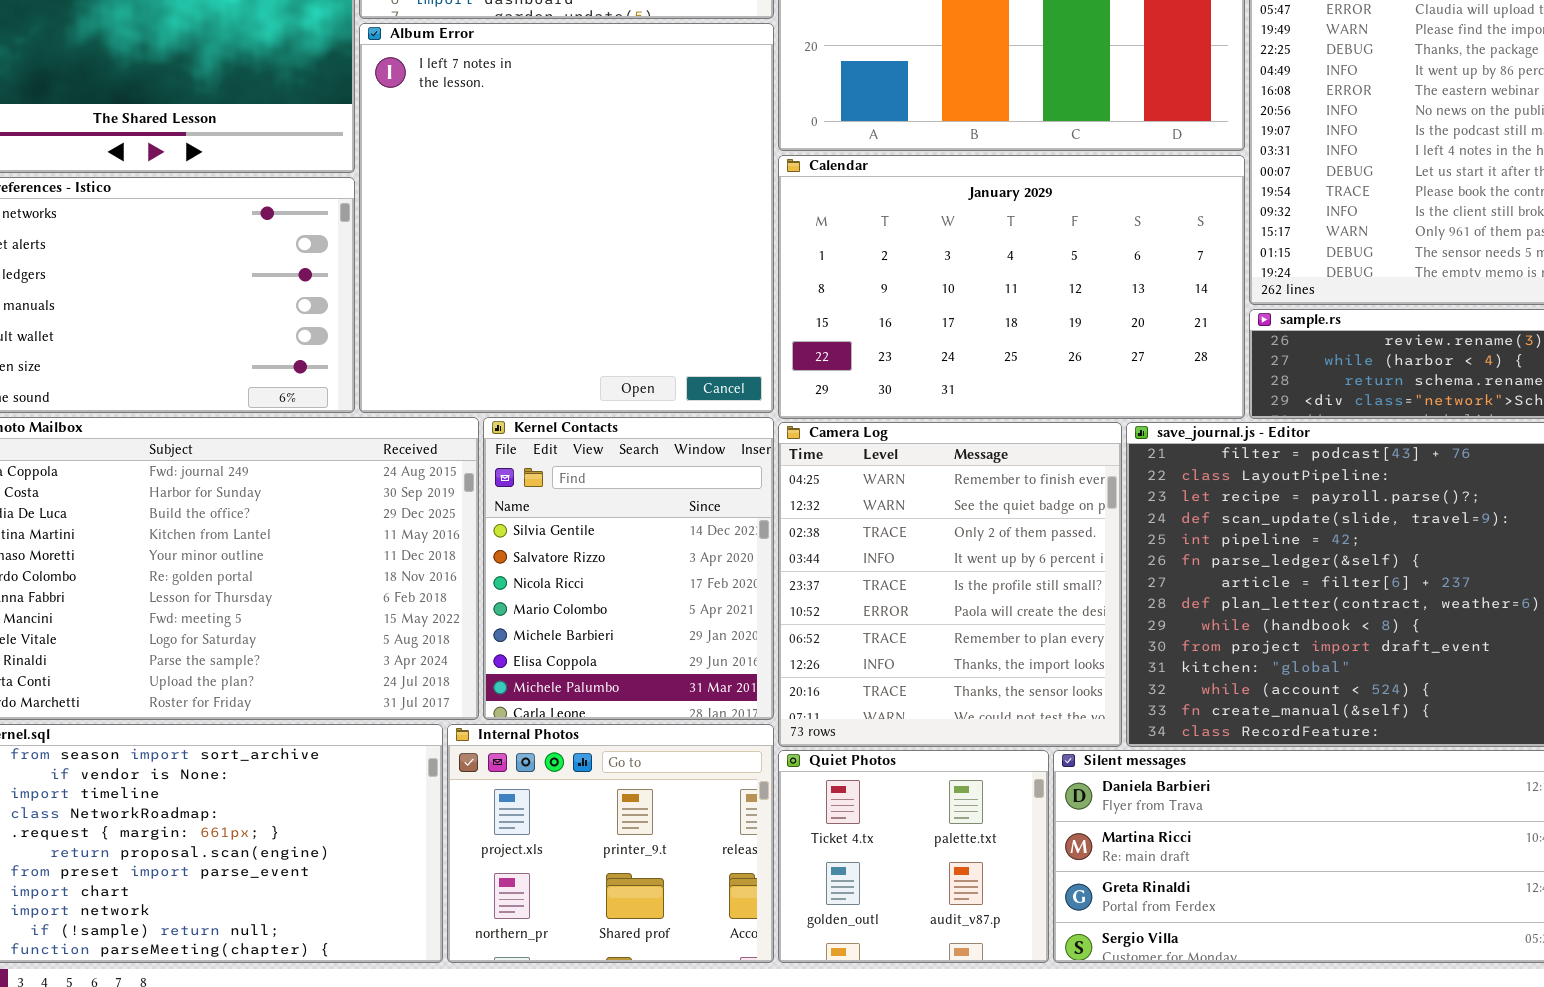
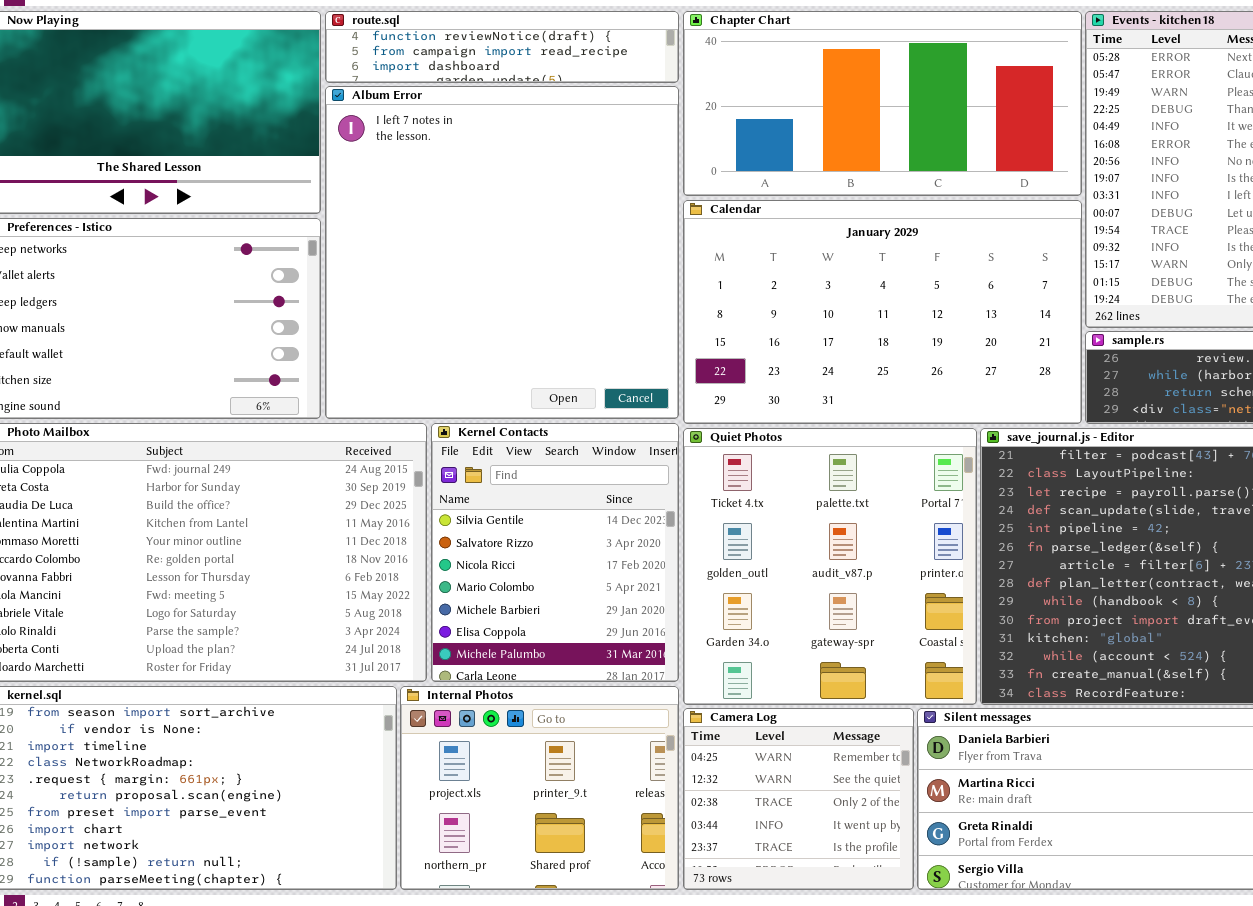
Camera Log: [778,422,1122,747] -> [683,708,914,890], moved, resized
Quiet Photos: [778,750,1049,963] -> [683,428,977,705], moved, resized

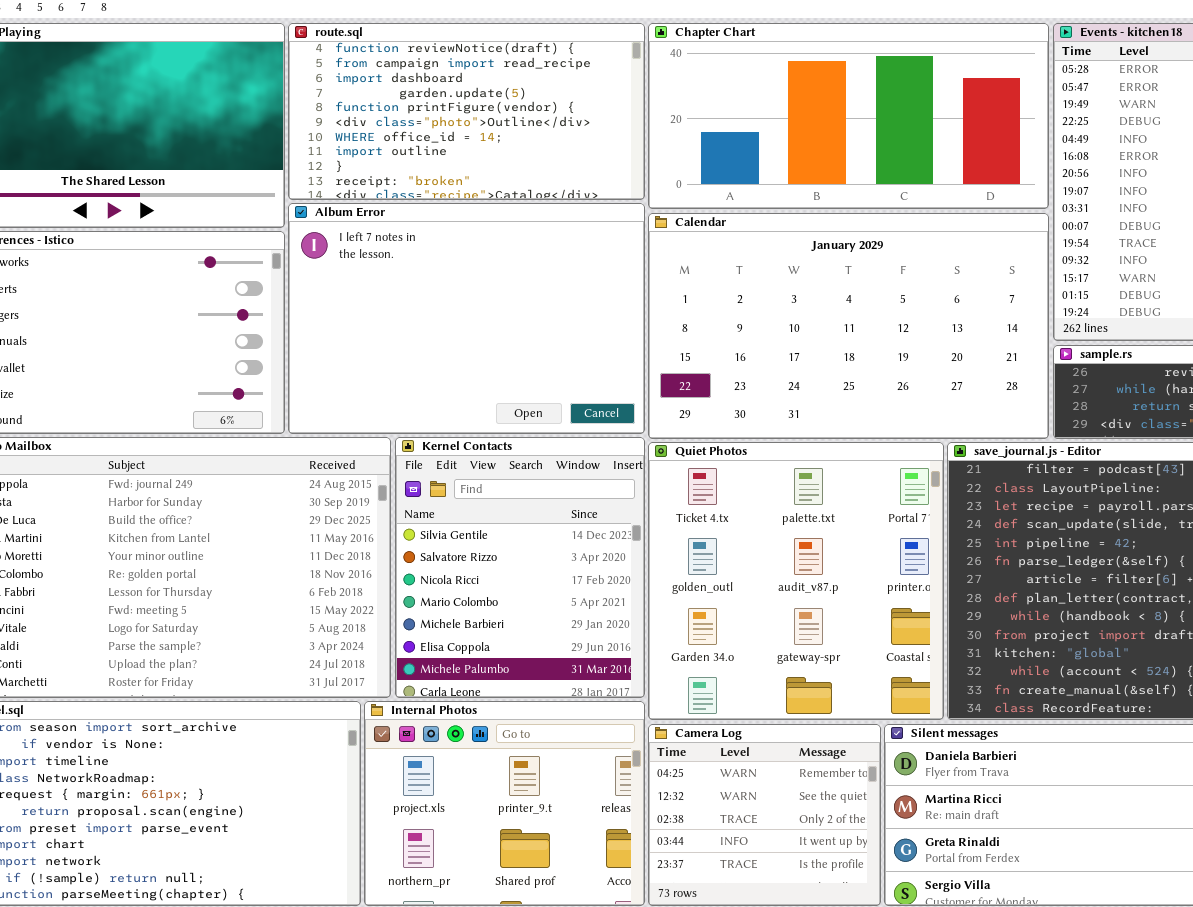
route.sql: [325,11,679,83] -> [288,23,645,200], resized
Album Error: [325,86,679,419] -> [288,203,645,434], resized

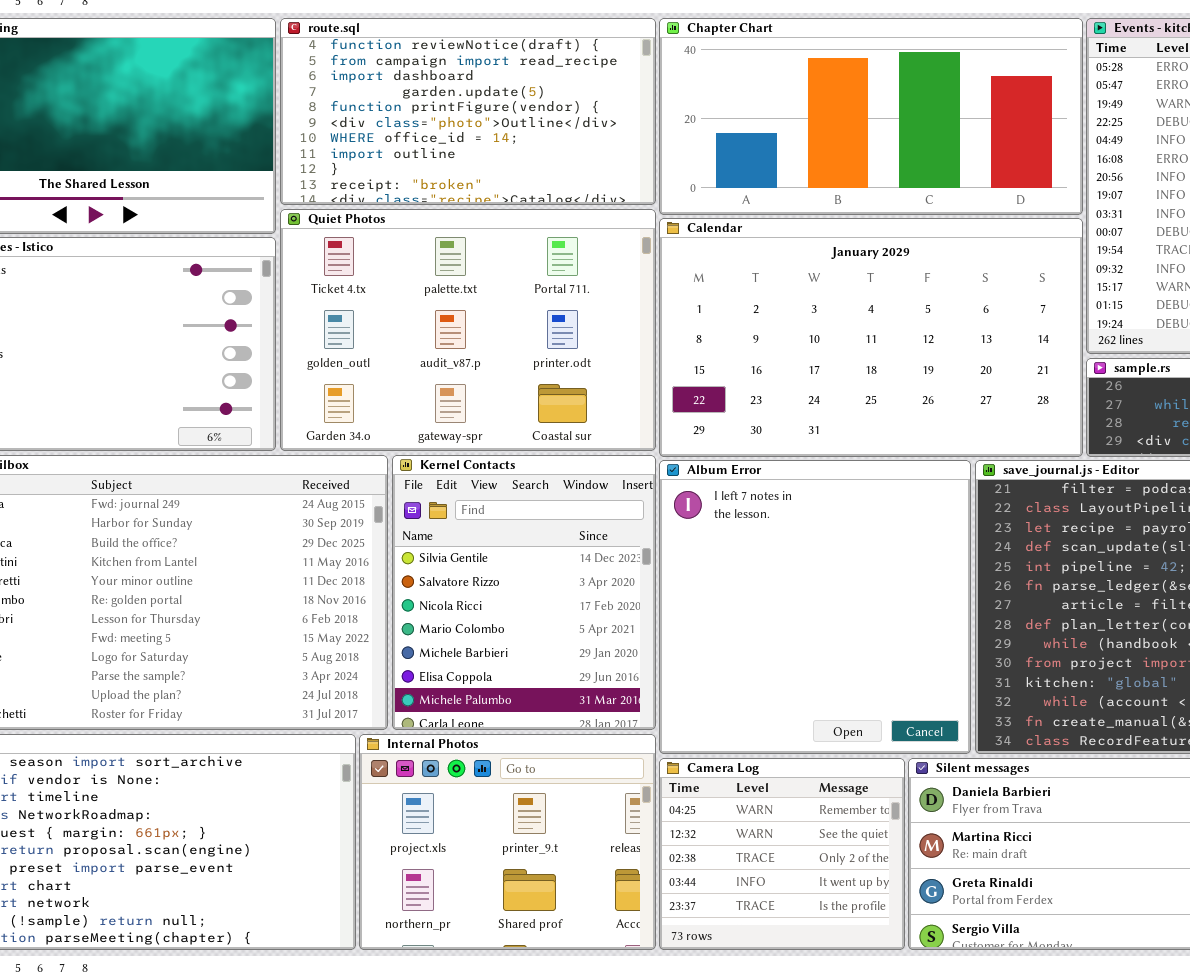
Album Error: [288,203,645,434] -> [659,460,971,754], moved, resized
Quiet Photos: [648,442,944,720] -> [280,209,656,451], moved, resized

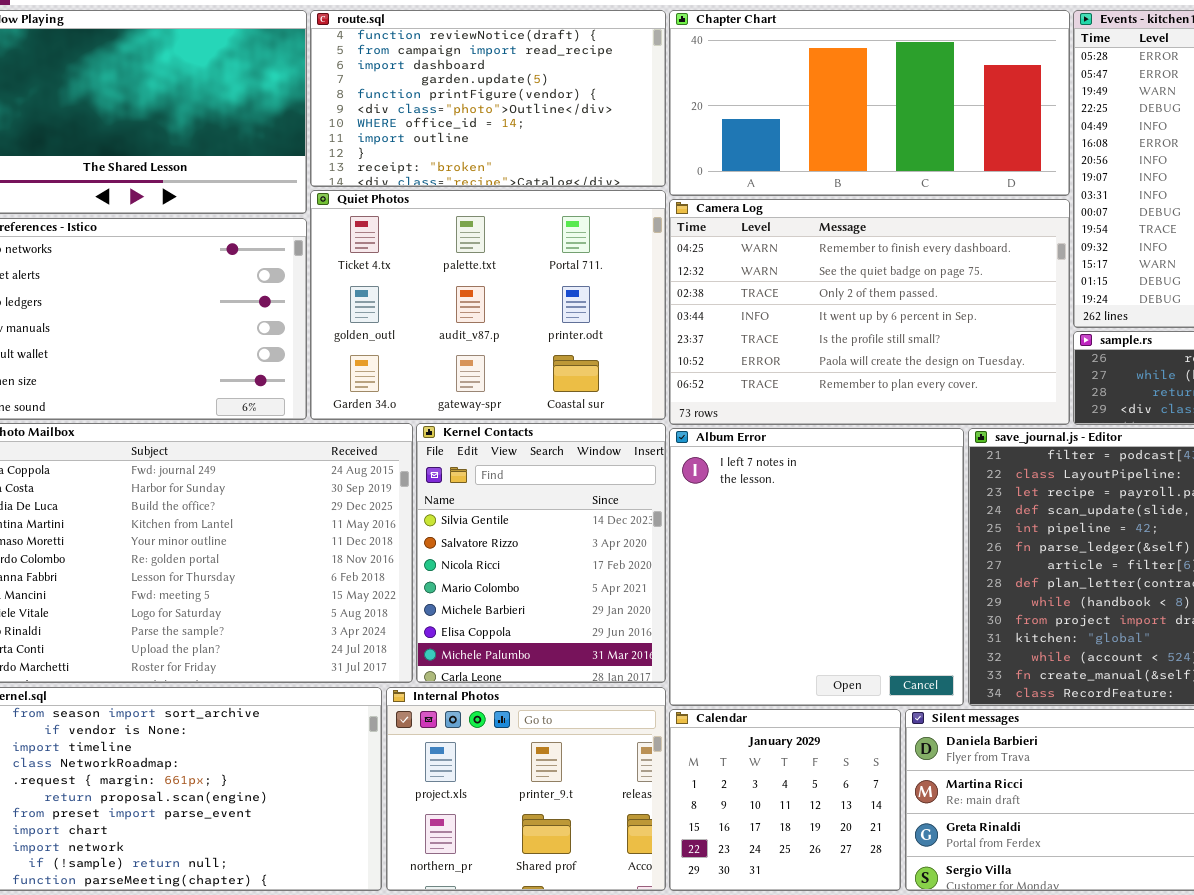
Calendar: [659,218,1083,457] -> [669,709,901,891], moved, resized
Camera Log: [659,758,905,950] -> [669,199,1070,425], moved, resized

